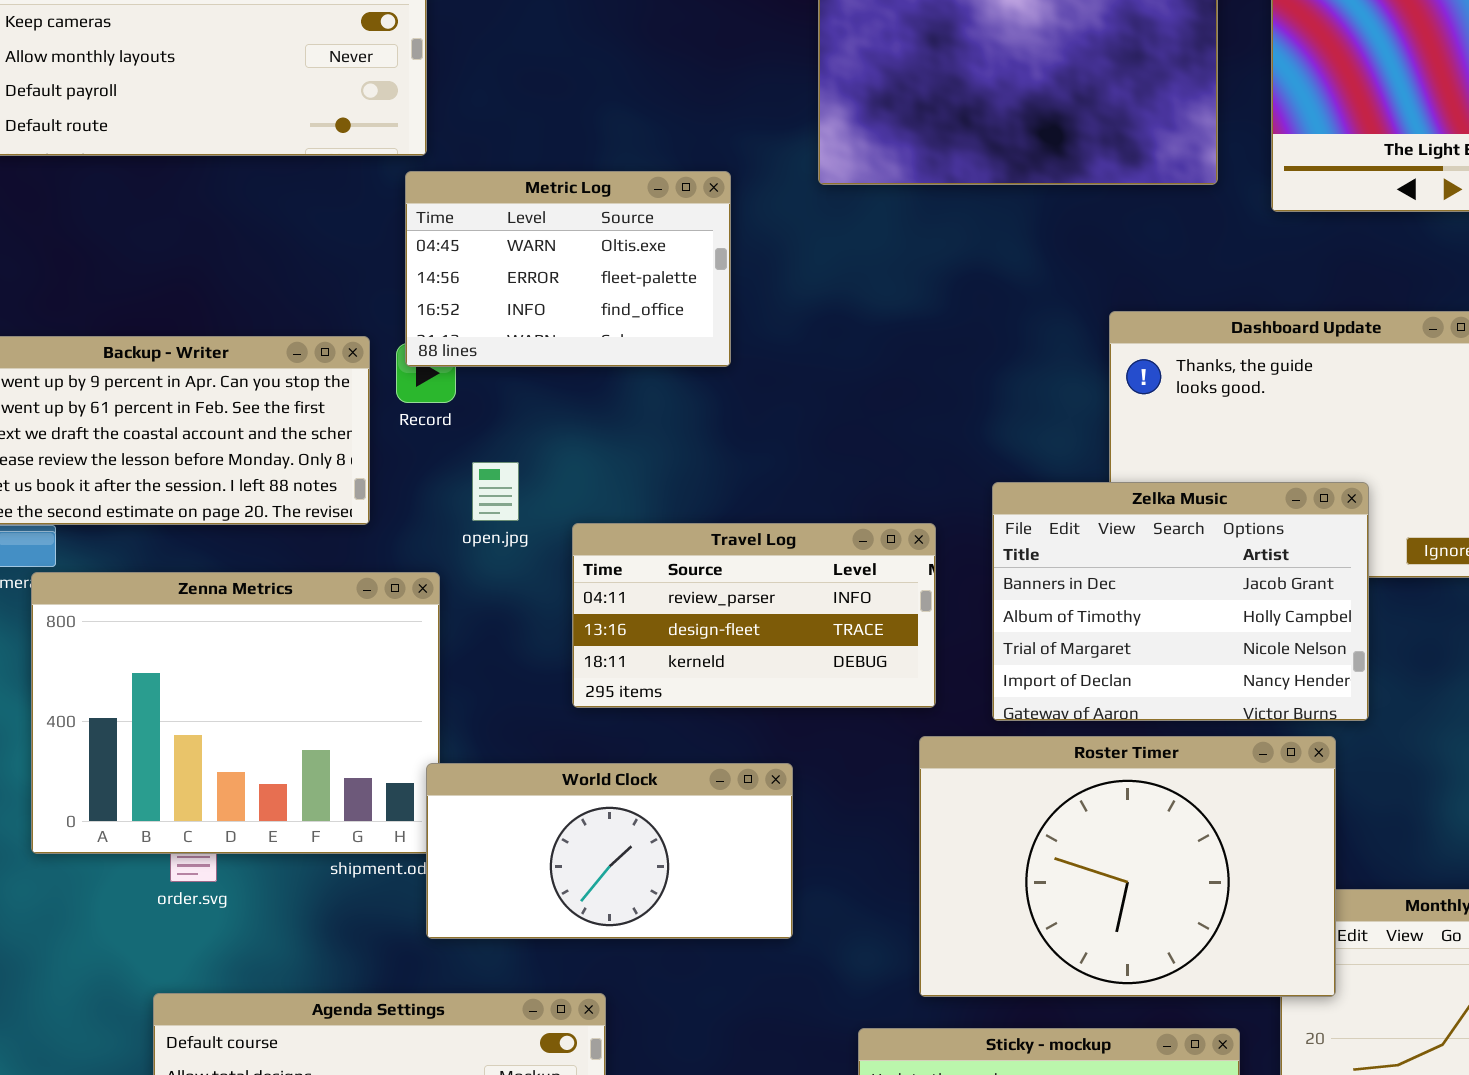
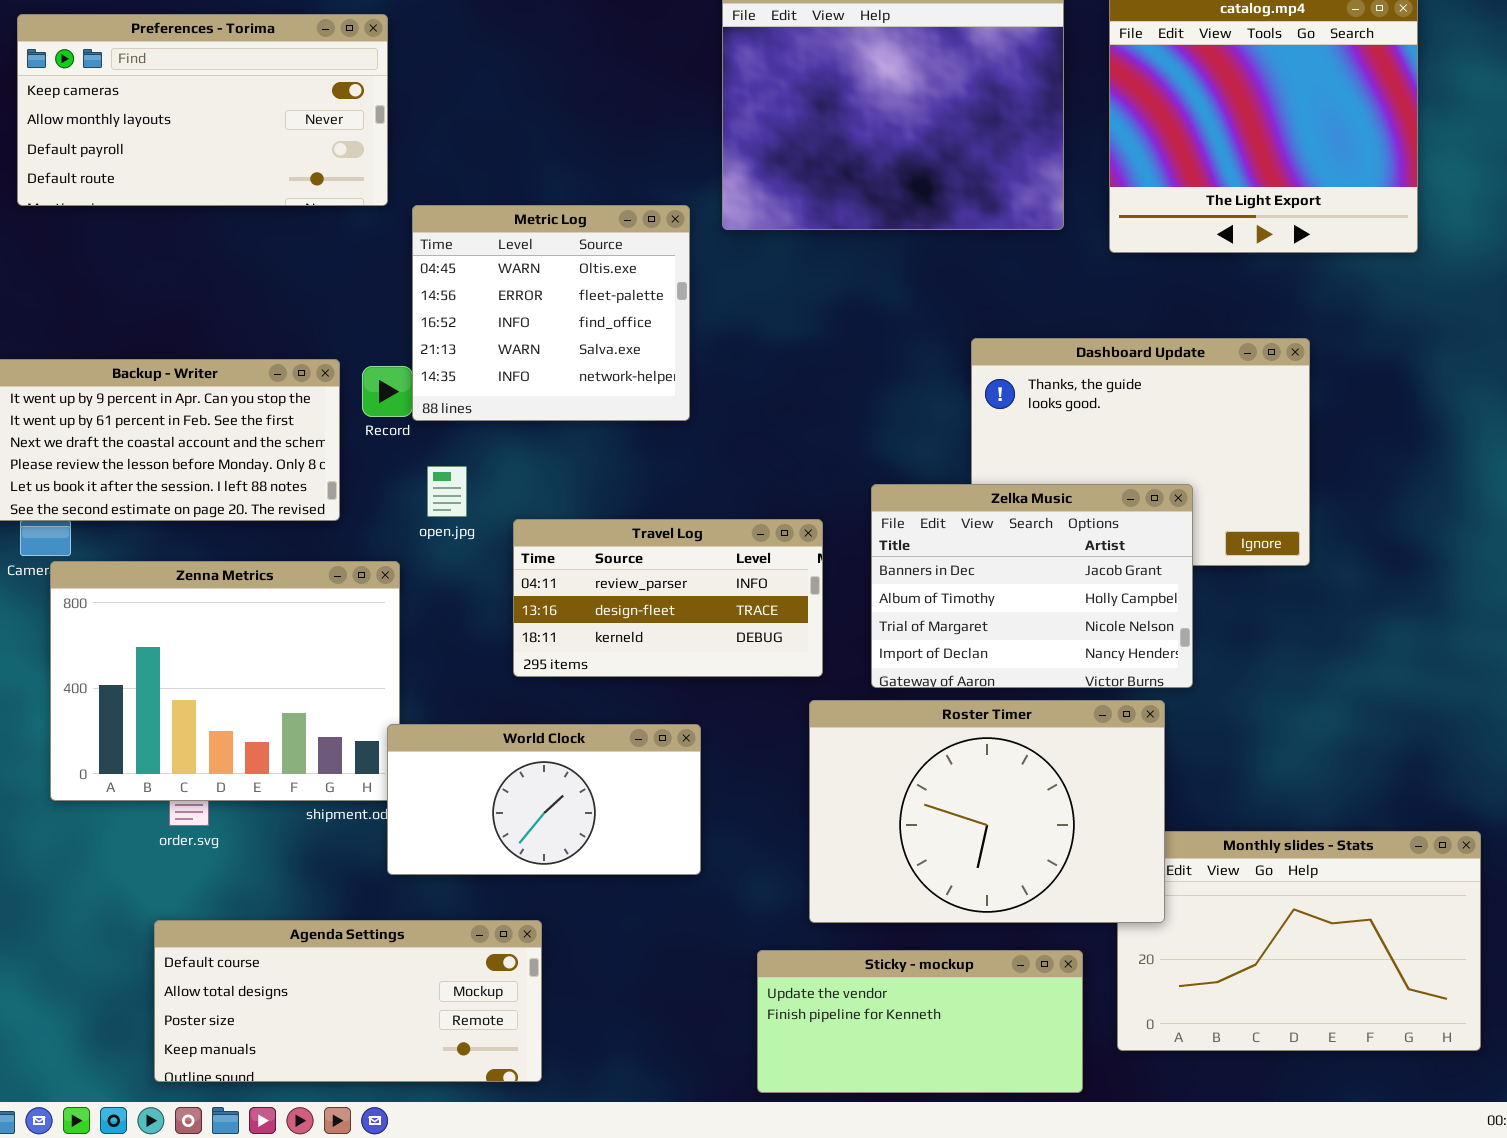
Metric Log: [405,171,731,367] -> [412,205,690,421], moved, resized

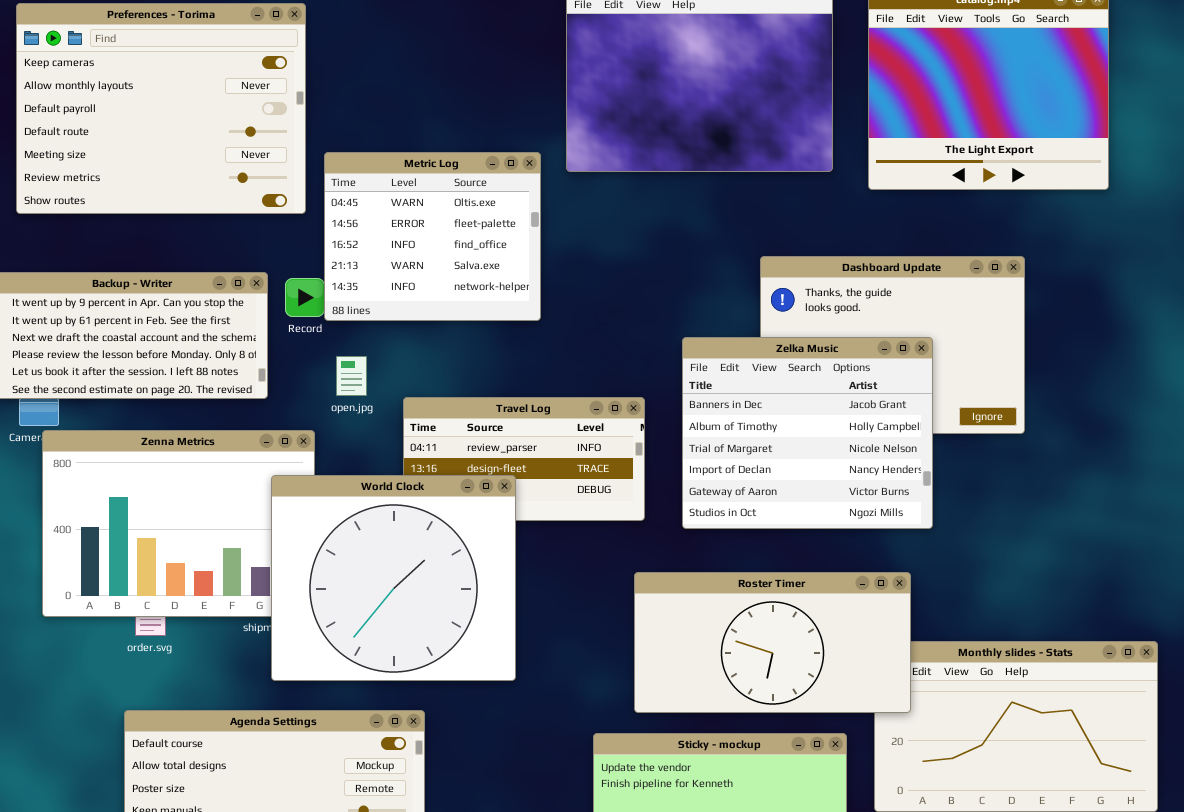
Preferences - Torima: [17,14,388,206] -> [16,3,306,214], resized
Zelka Music: [871,484,1193,688] -> [682,337,933,529], resized
Roster Timer: [809,700,1165,923] -> [634,572,911,713], resized
World Clock: [387,724,701,875] -> [271,475,516,681], moved, resized

